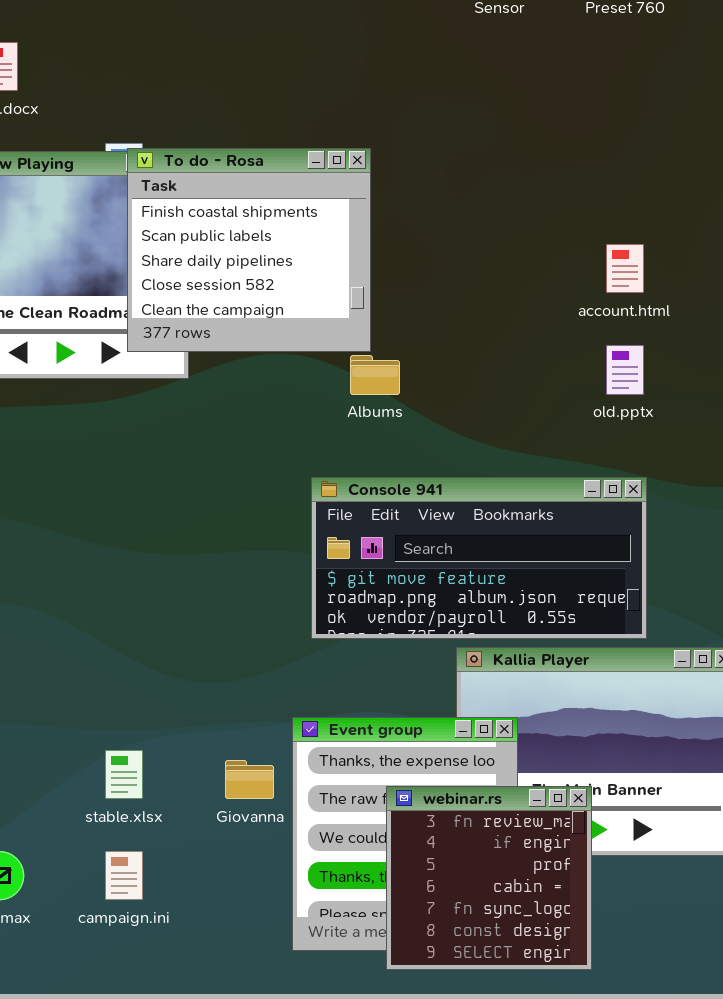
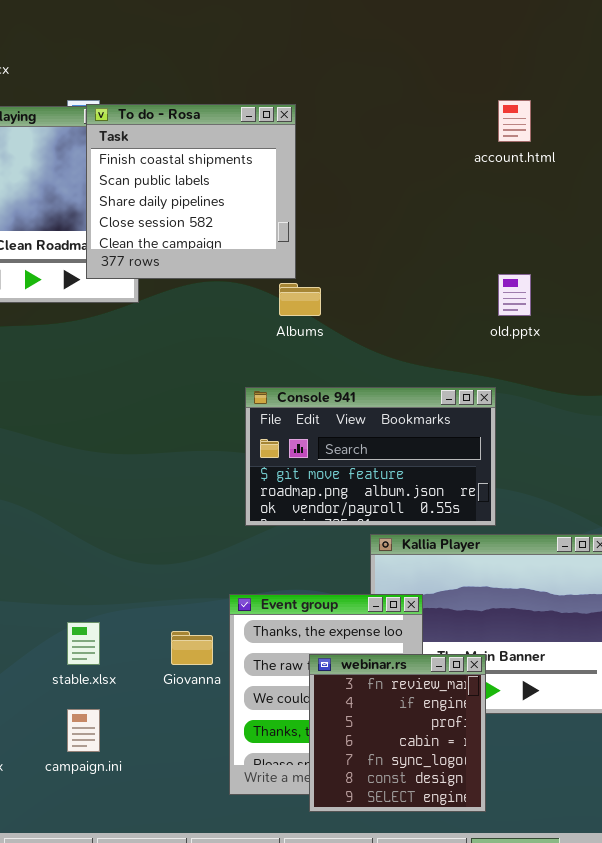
account.html: [606,244,644,293] -> [498,100,531,142], moved
Console 941: [311,477,647,639] -> [245,387,496,526], resized

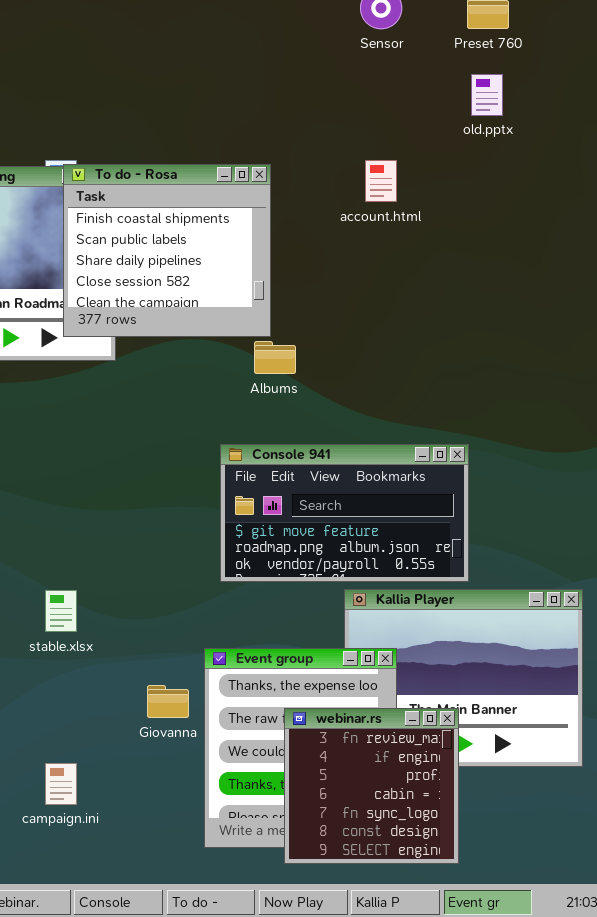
account.html: [498,100,531,142] -> [365,160,397,202], moved
old.pptx: [498,274,531,316] -> [471,74,503,116], moved
stable.xlsx: [67,622,100,665] -> [45,590,77,632], moved

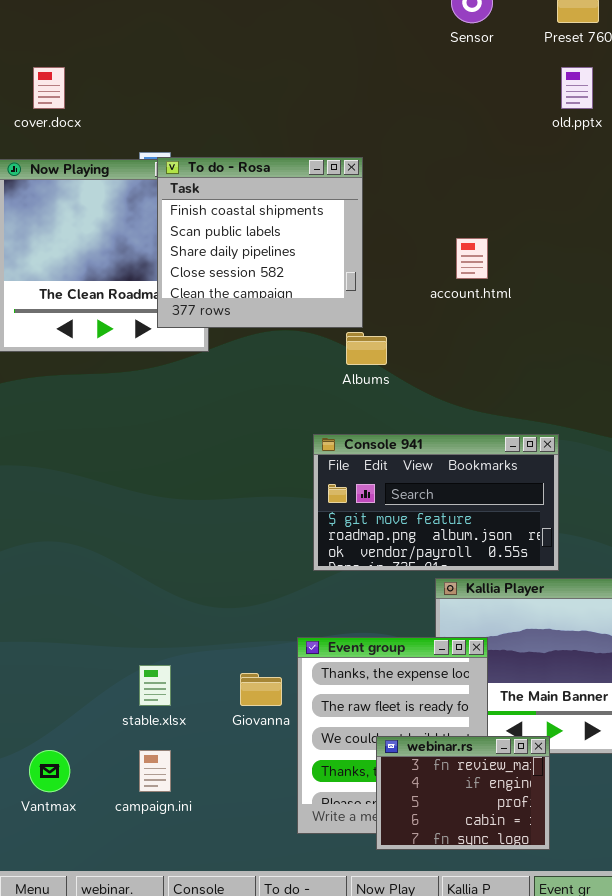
account.html: [365,160,397,202] -> [456,238,488,279], moved
stable.xlsx: [45,590,77,632] -> [139,665,171,706], moved
webinar.rs: [284,708,459,864] -> [376,736,550,850], resized

